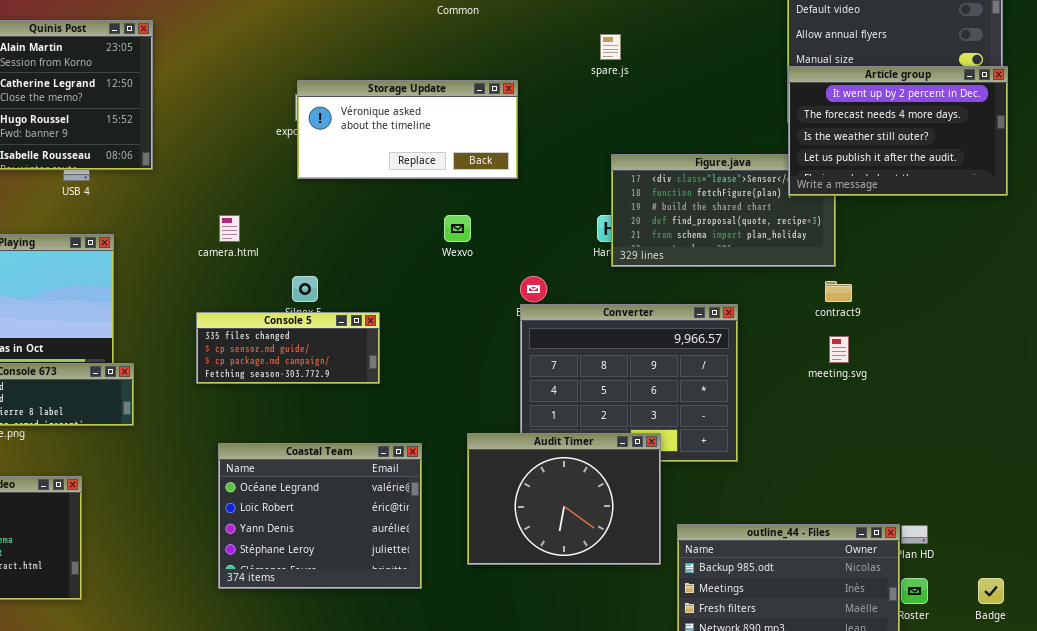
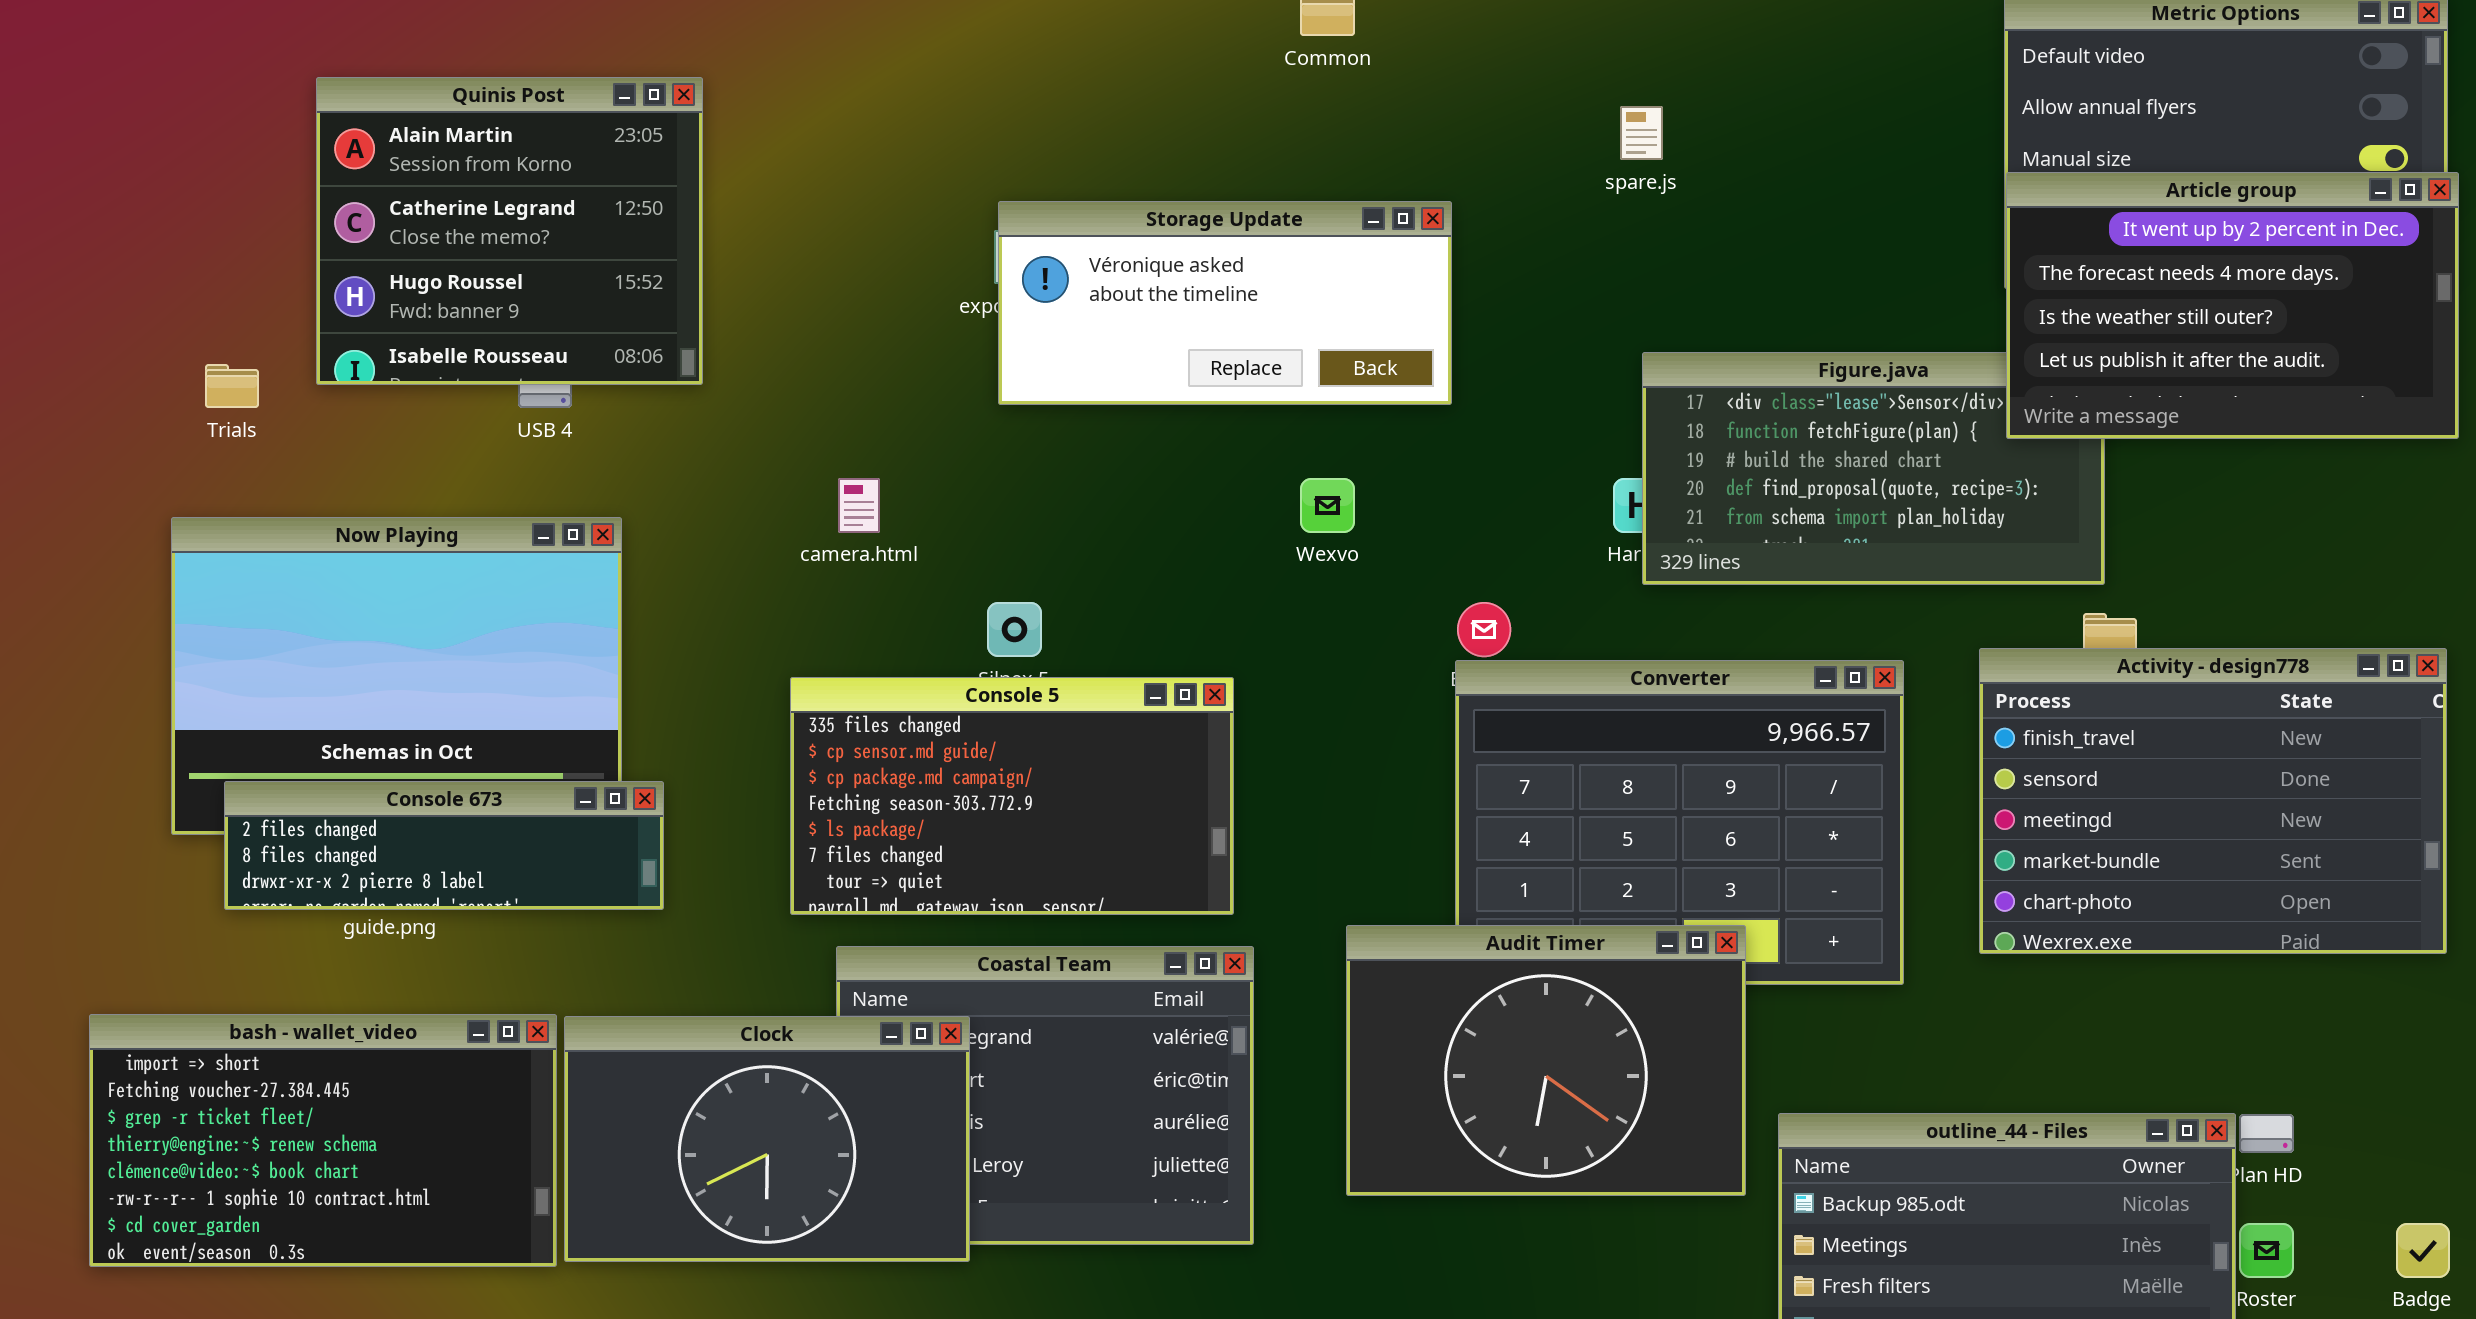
Activity - design778: none -> [1979,648,2447,954], opened
Console 5: [196,312,380,384] -> [790,677,1234,915], resized
Clock: none -> [564,1016,970,1262], opened

